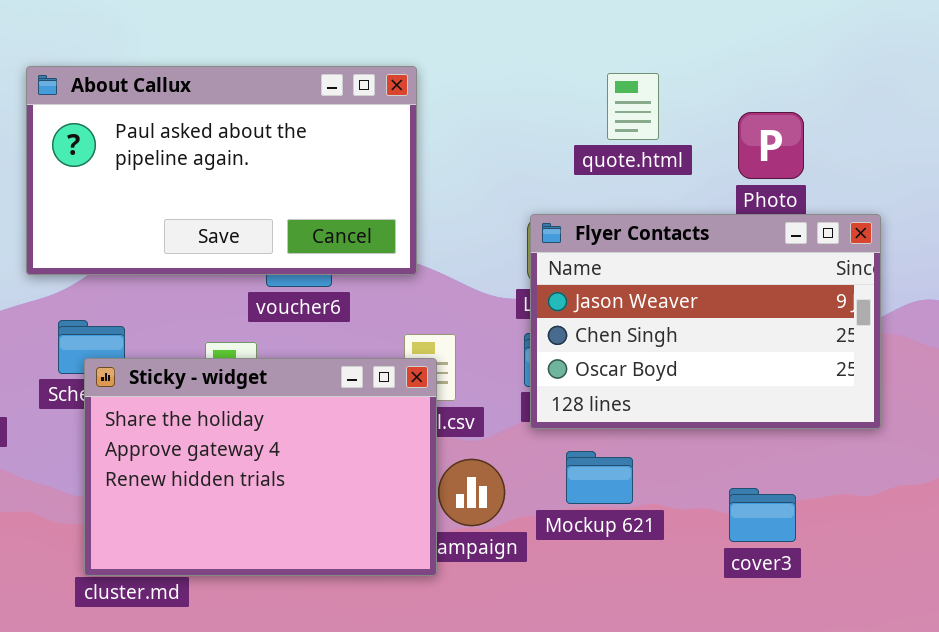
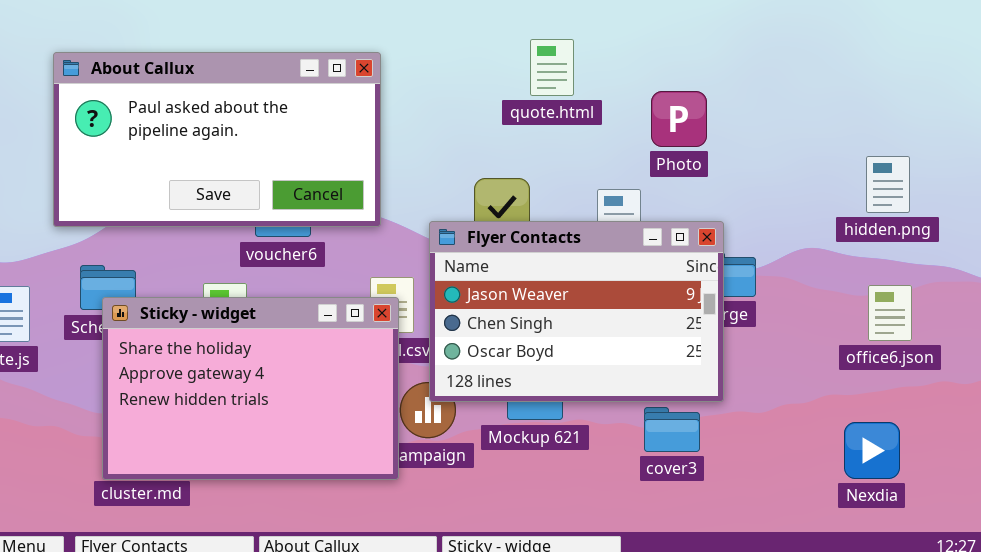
quote.html: [607,73,659,140] -> [530,39,574,96], moved
Flyer Contacts: [530,214,881,429] -> [429,221,724,402], moved

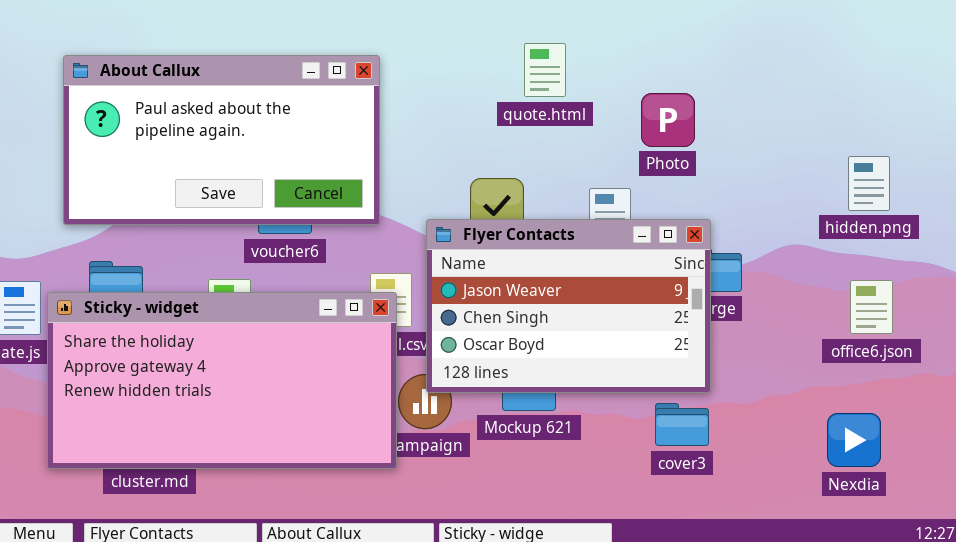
Sticky - widget: [102,297,399,480] -> [47,292,397,469], resized
cover3: [644,407,700,452] -> [655,403,709,446], moved

